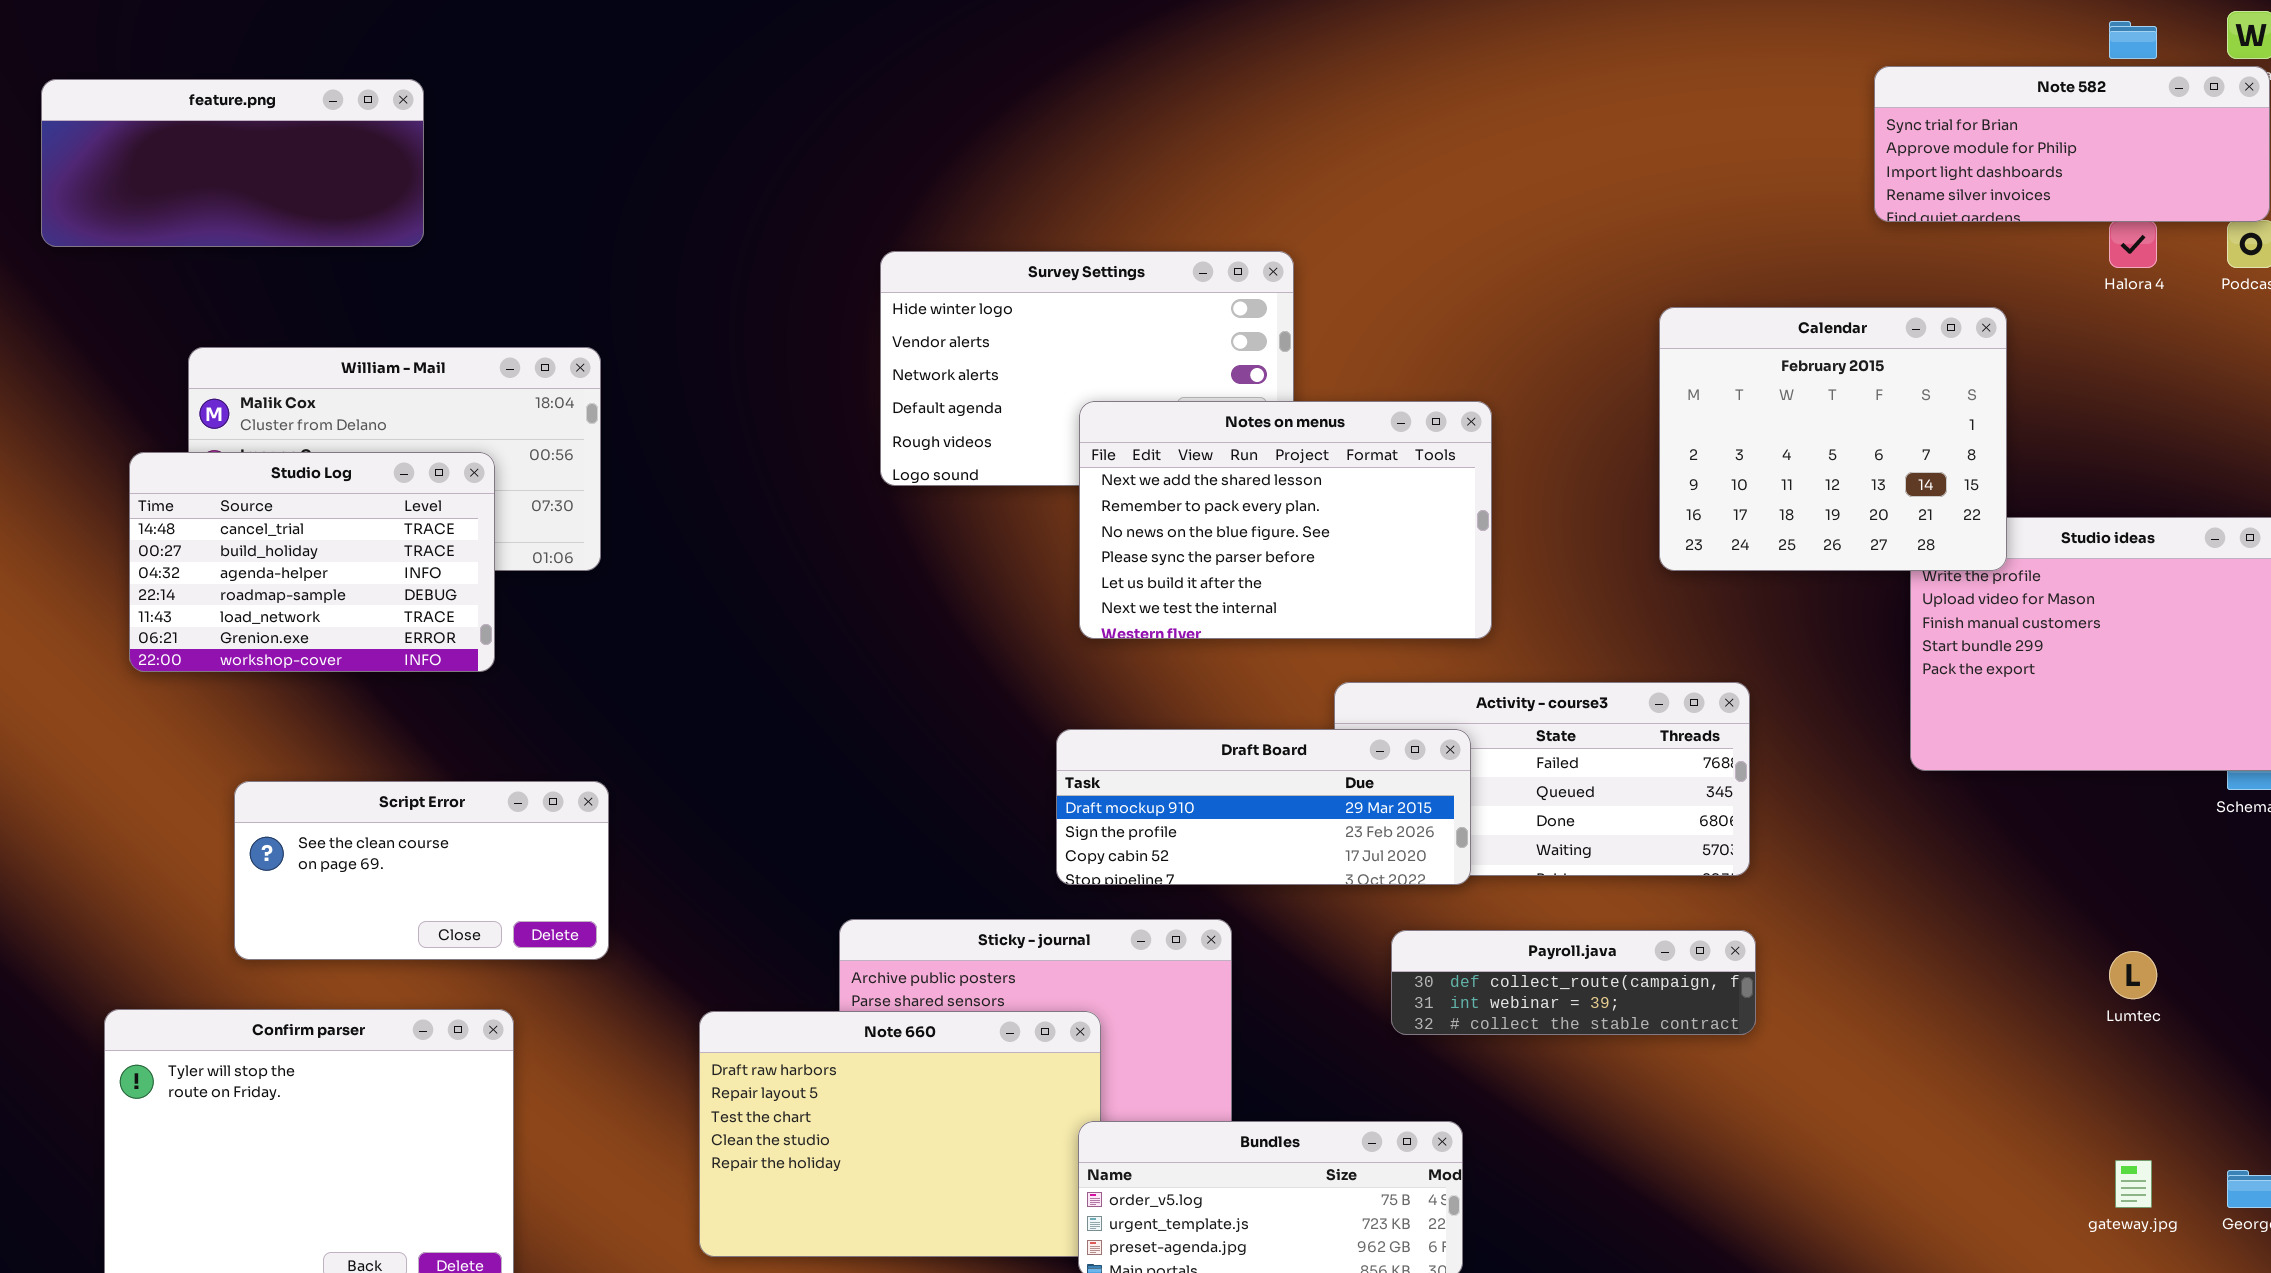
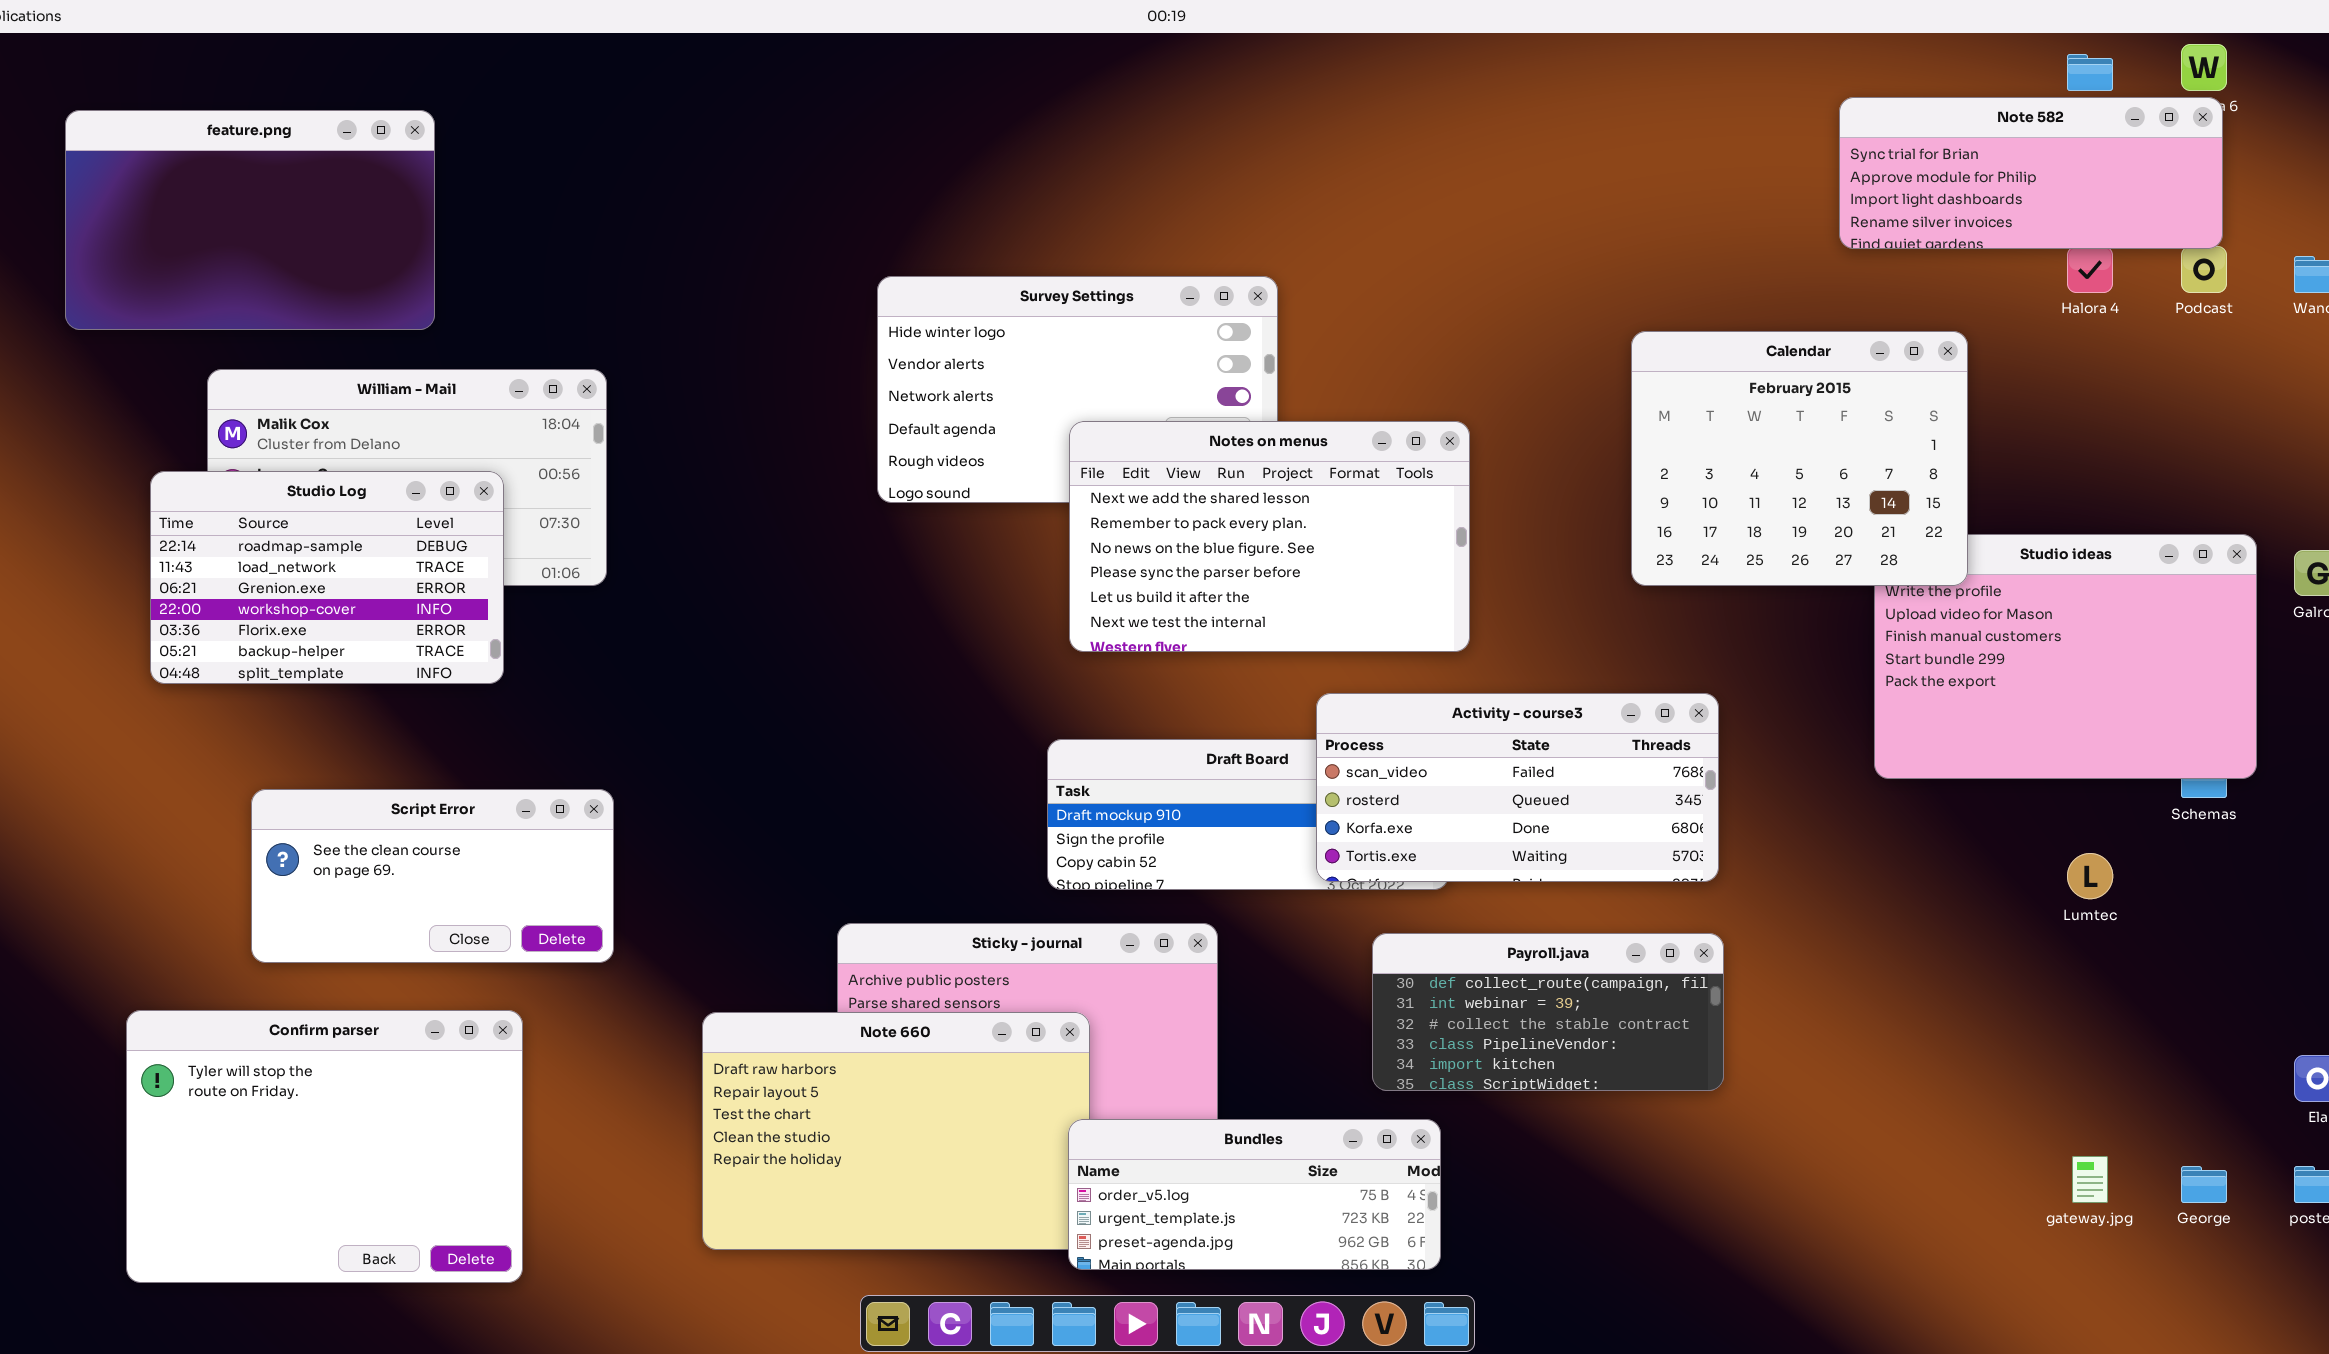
feature.png: [41,79,424,247] -> [65,110,435,330], resized
Studio Log: [129,452,495,672] -> [150,471,504,684], scrolled down 3 rows
Activity - course3: [1334,682,1750,876] -> [1316,693,1719,882], raised
Payroll.java: [1391,930,1756,1035] -> [1372,933,1724,1091], resized
Lumtec: [2109,951,2157,999] -> [2067,853,2113,899], moved

